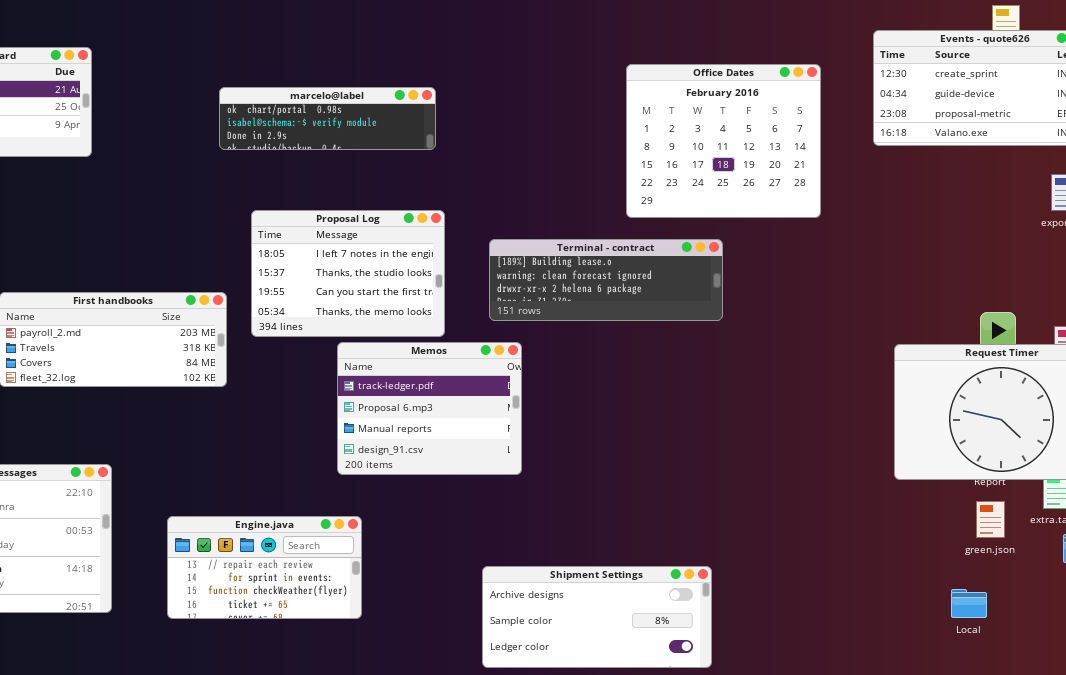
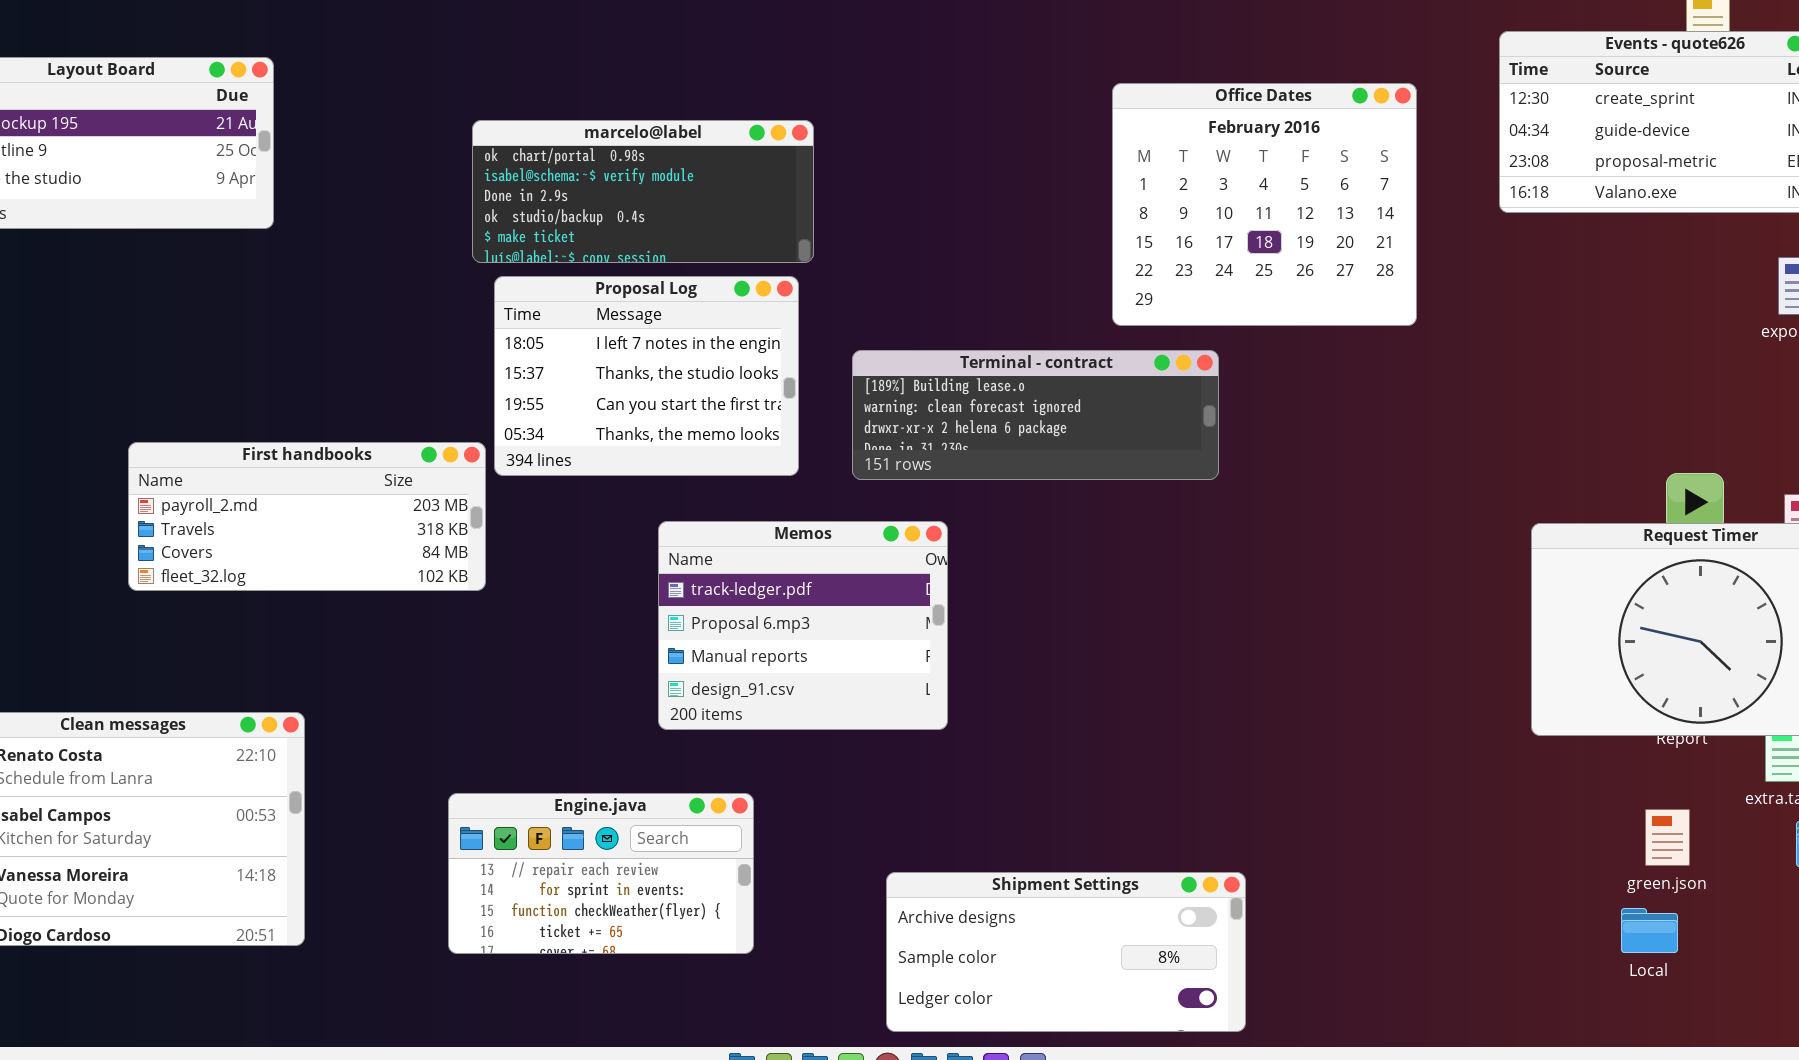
marcelo@label: [219,87,436,150] -> [472,120,814,263], resized
Proposal Log: [251,210,445,337] -> [494,276,799,476], moved
Terminal - contract: [489,239,723,321] -> [852,350,1219,480], moved
green.json: [976,501,1005,538] -> [1645,809,1690,866], moved
Engine.java: [167,516,362,619] -> [448,793,754,954], moved

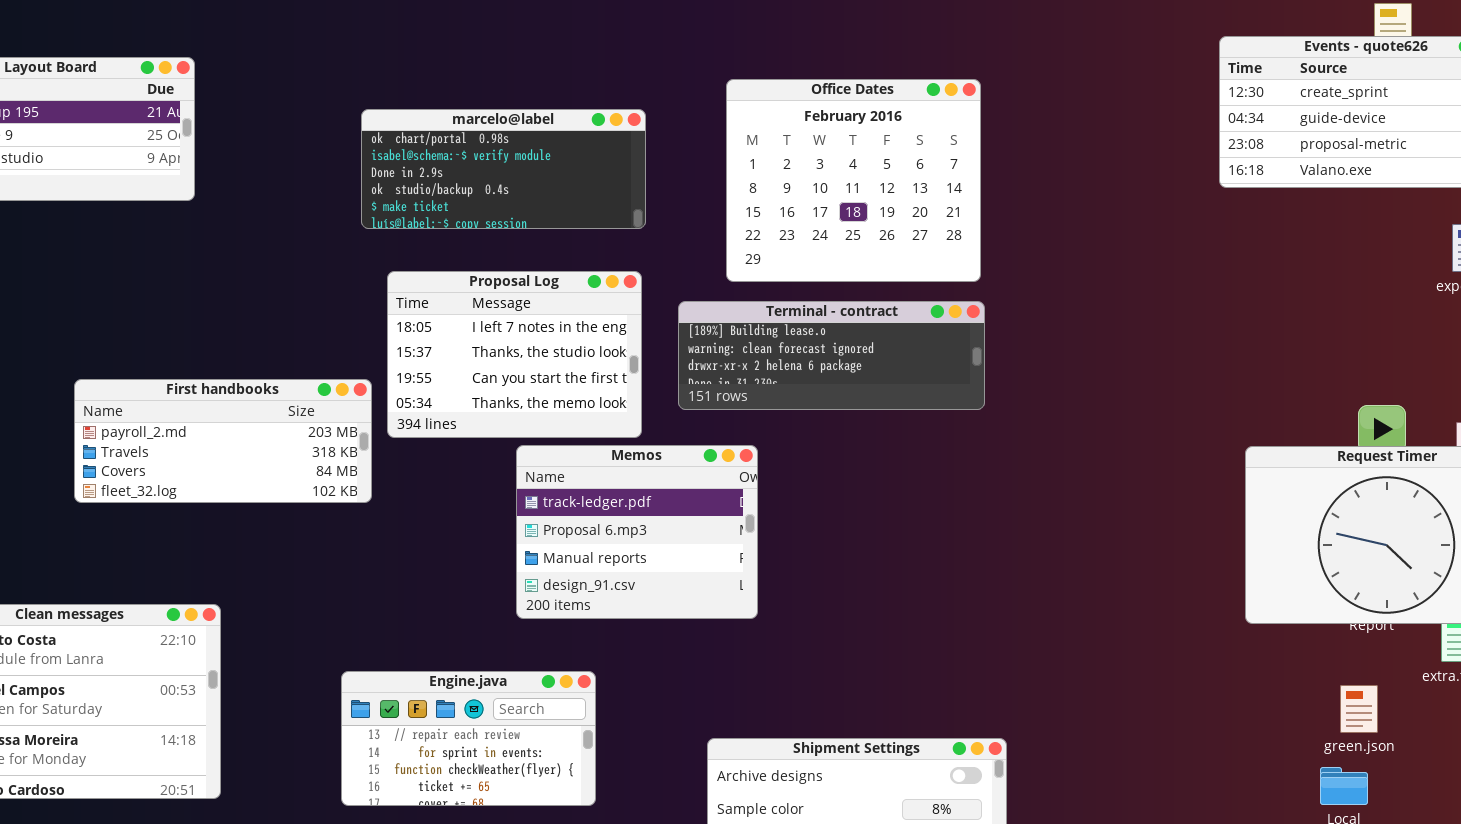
Office Dates: [1112,83,1417,326] -> [726,79,981,282], moved
Proposal Log: [494,276,799,476] -> [387,271,642,438], moved

